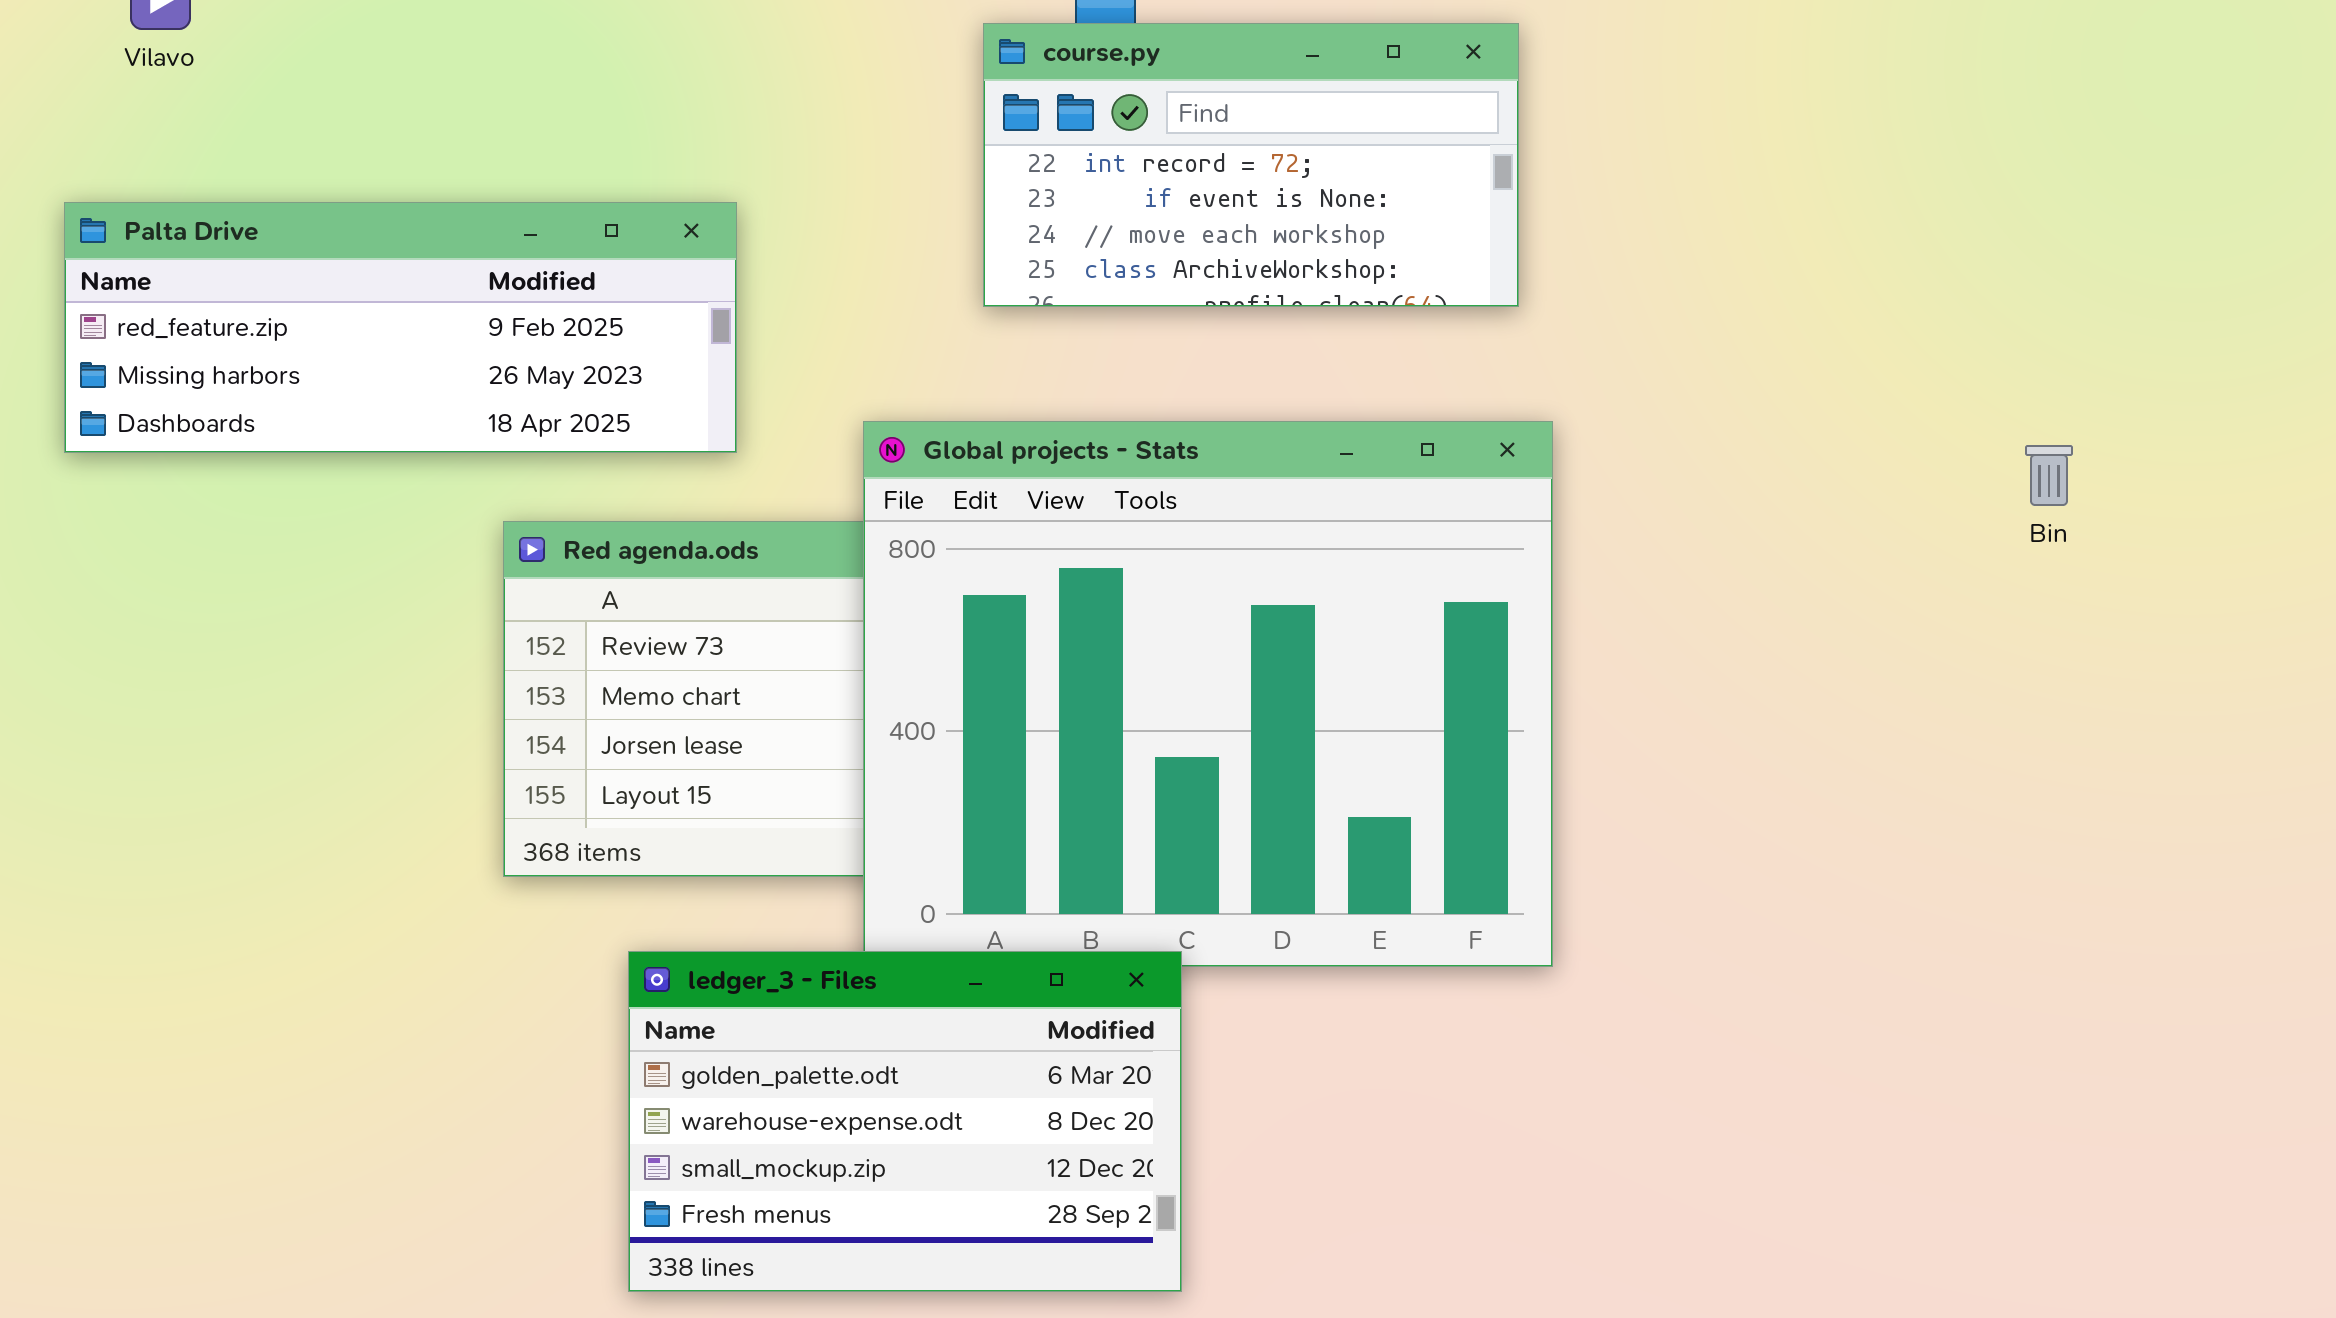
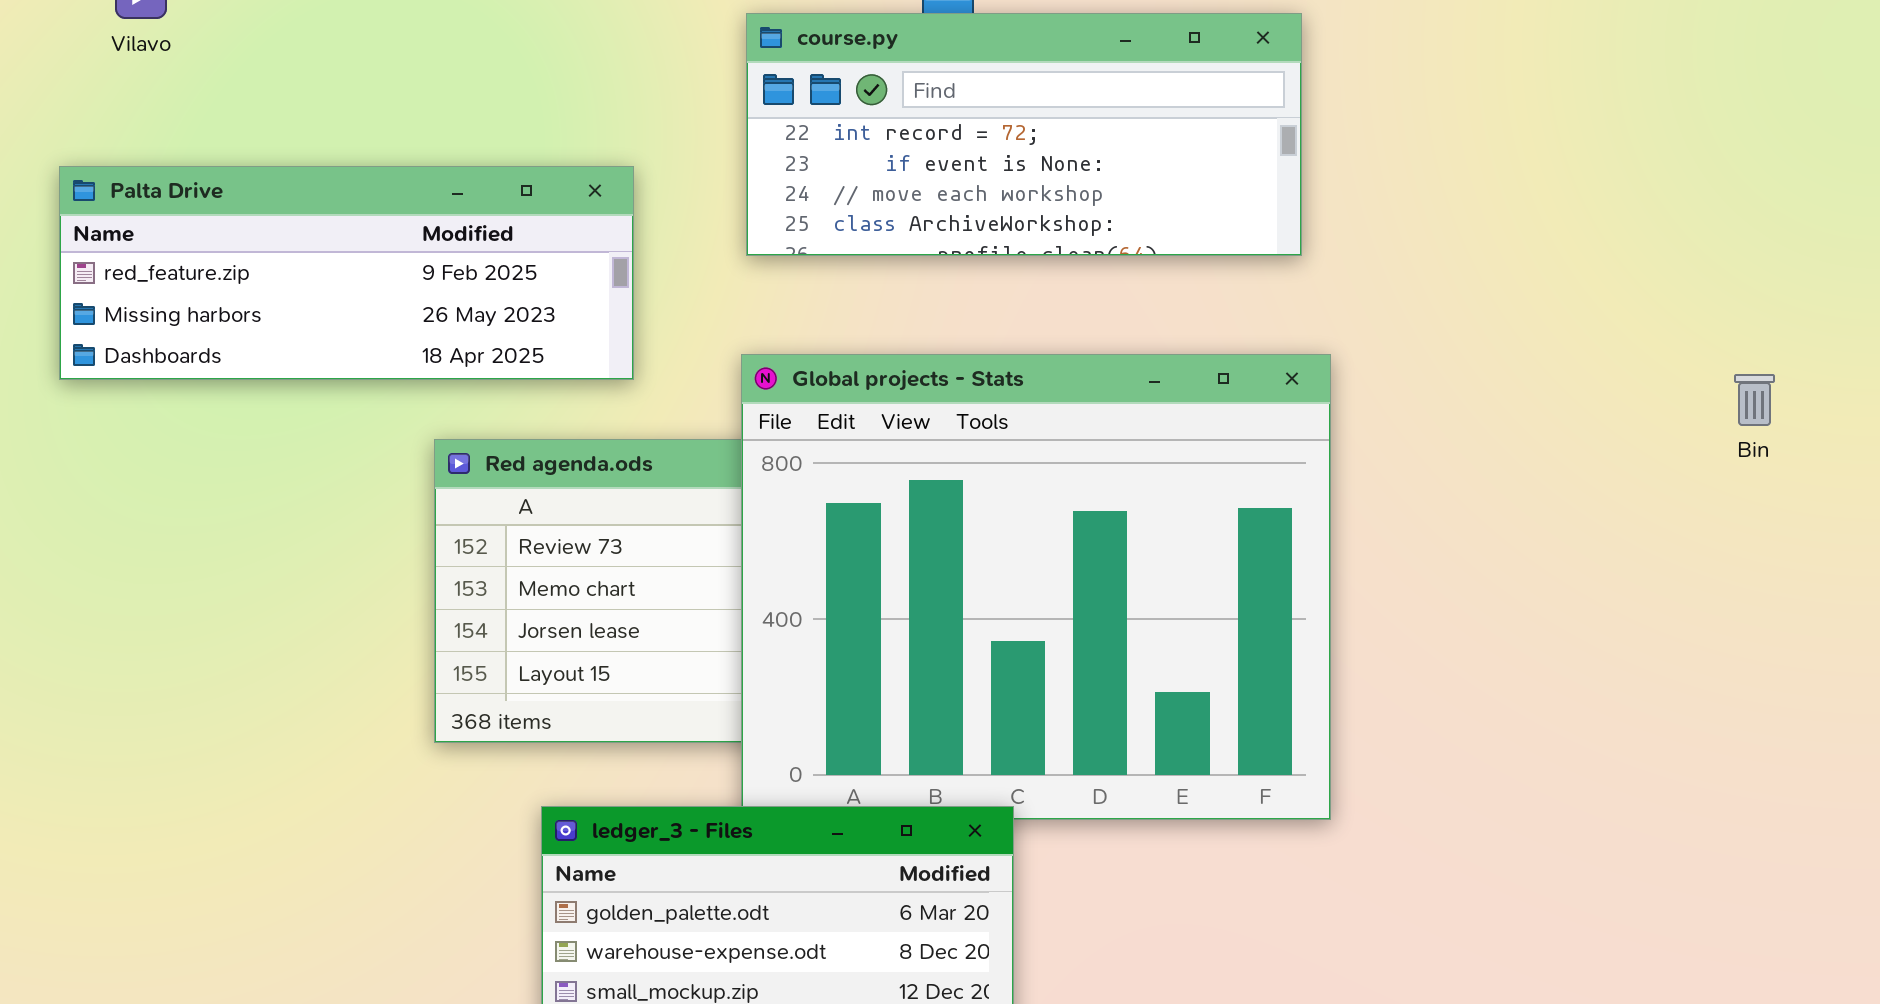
course.py: [983,23,1519,307] -> [746,13,1302,256], resized

